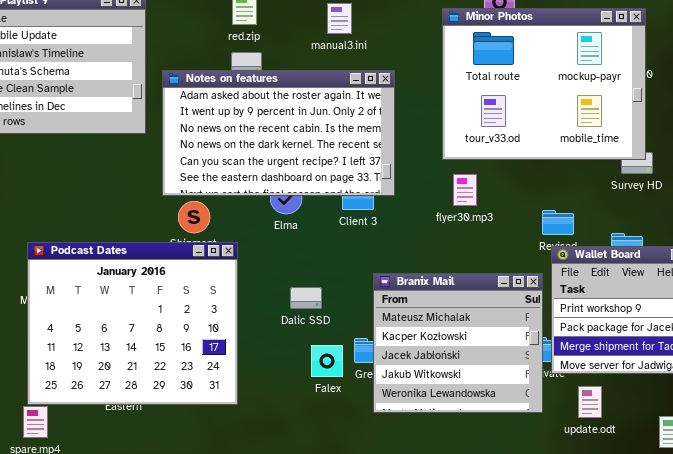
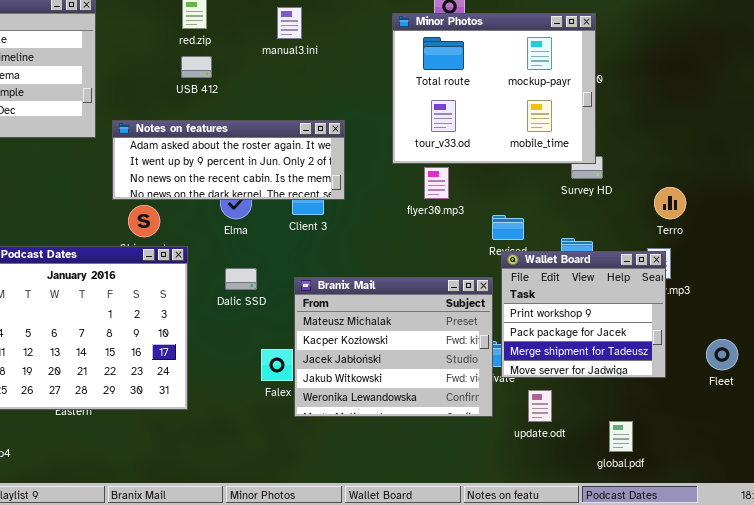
Notes on features: [162,70,395,196] -> [112,120,345,200], resized
flyer30.mp3: [453,174,477,206] -> [424,167,449,199], moved
Branix Mail: [373,273,543,413] -> [294,277,493,417], resized
Dalic SSD: [290,287,322,309] -> [225,268,257,290], moved

